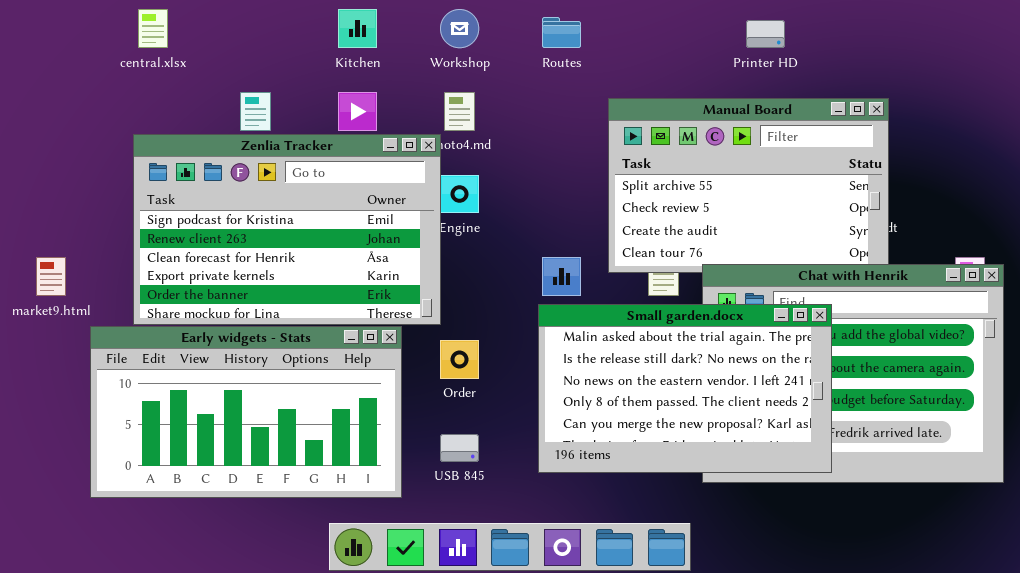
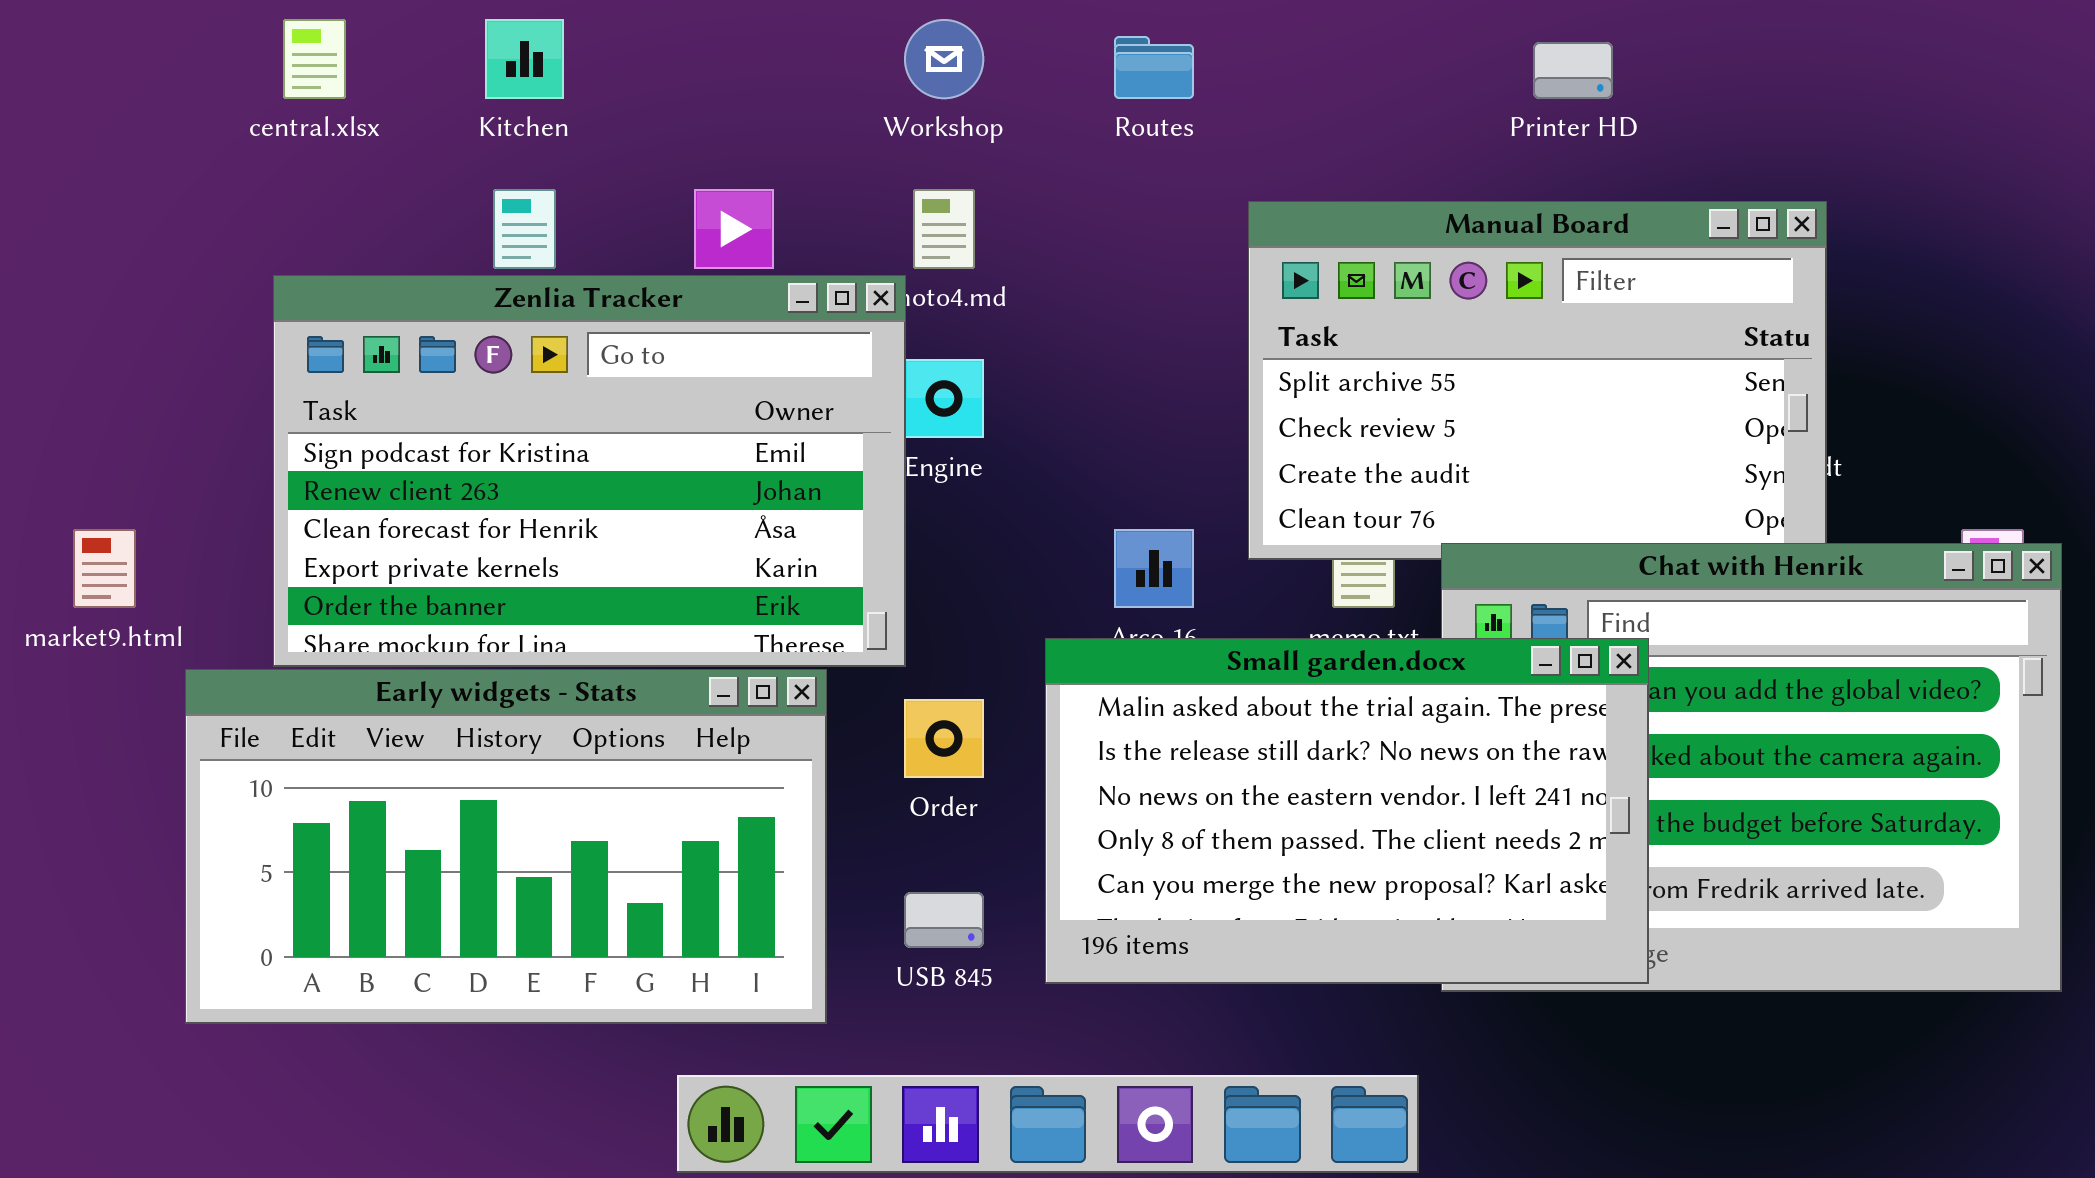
Kitchen: [338,9,377,48] -> [485,19,564,99], moved
Small garden.docx: [538,304,832,473] -> [1045,638,1649,984], moved

